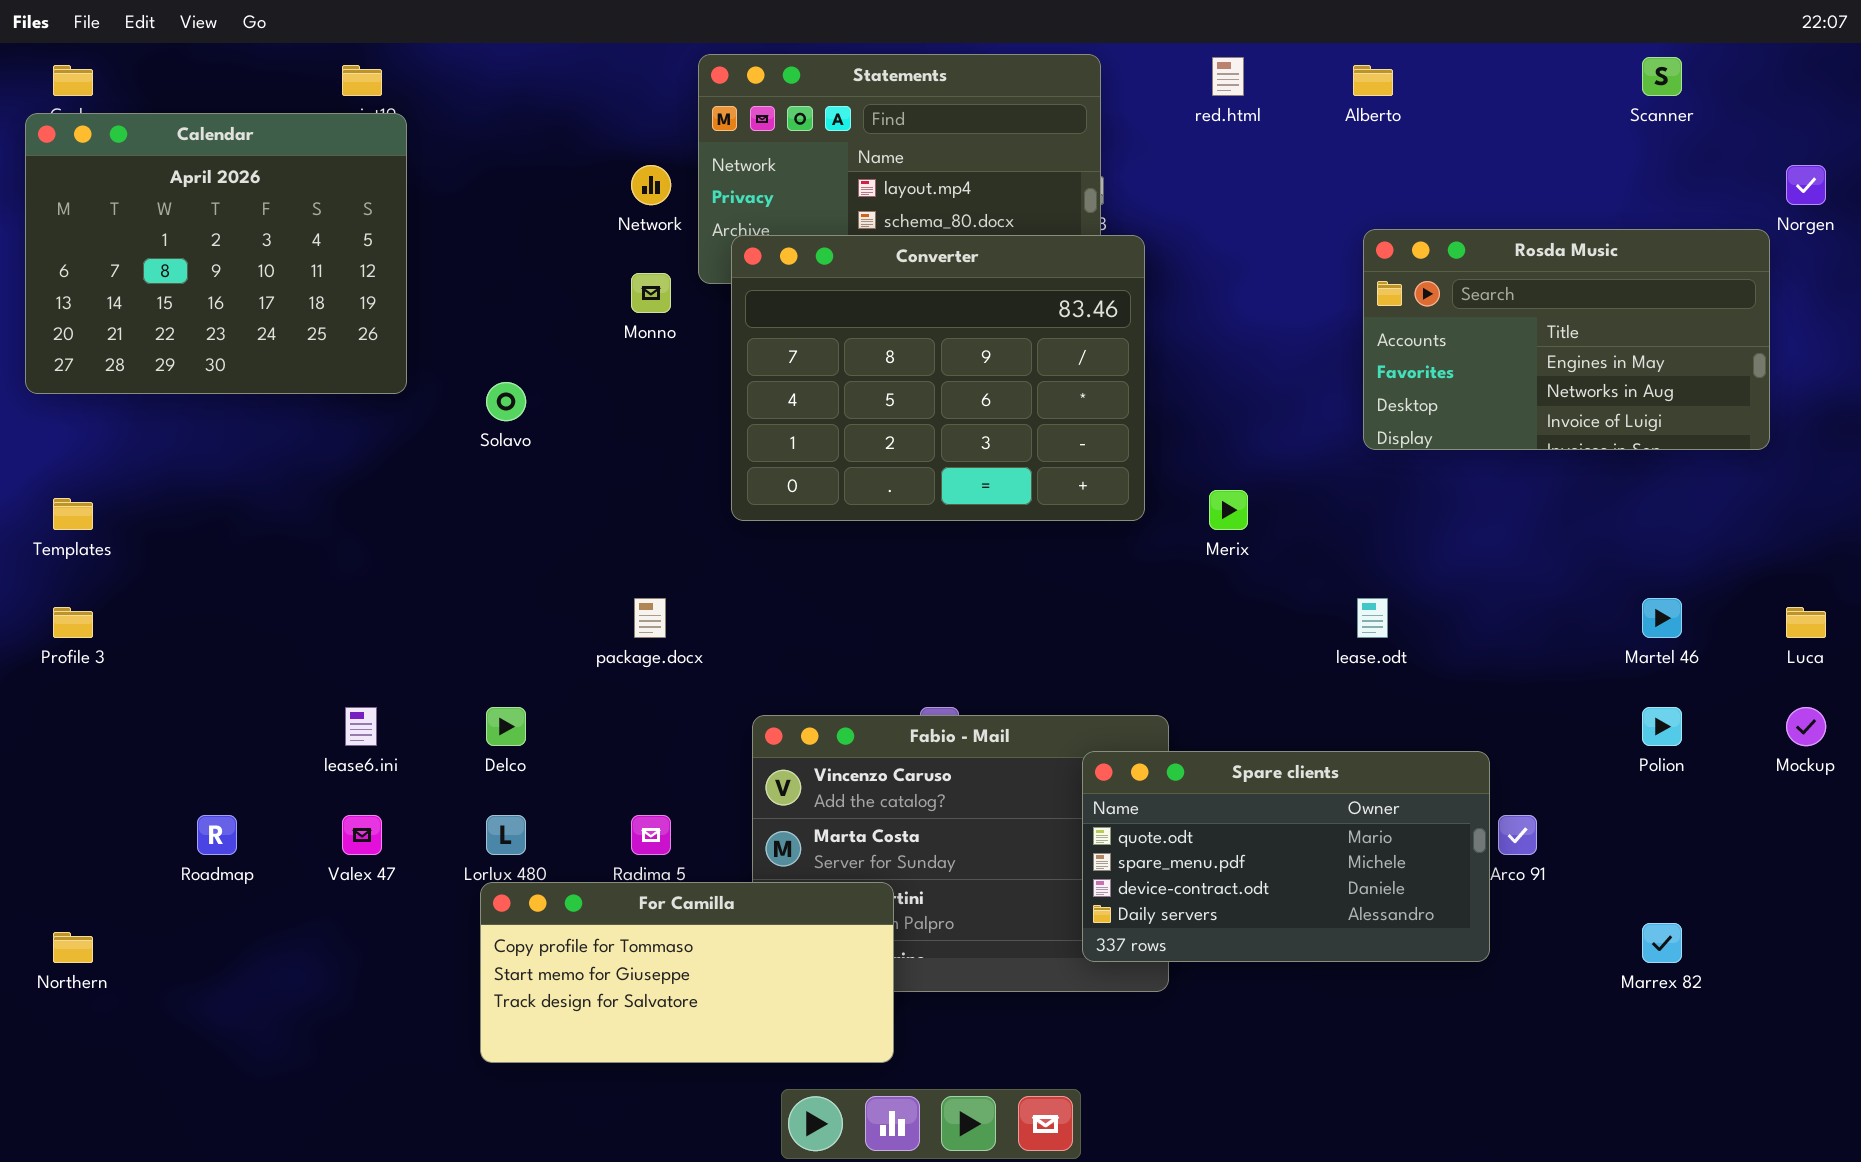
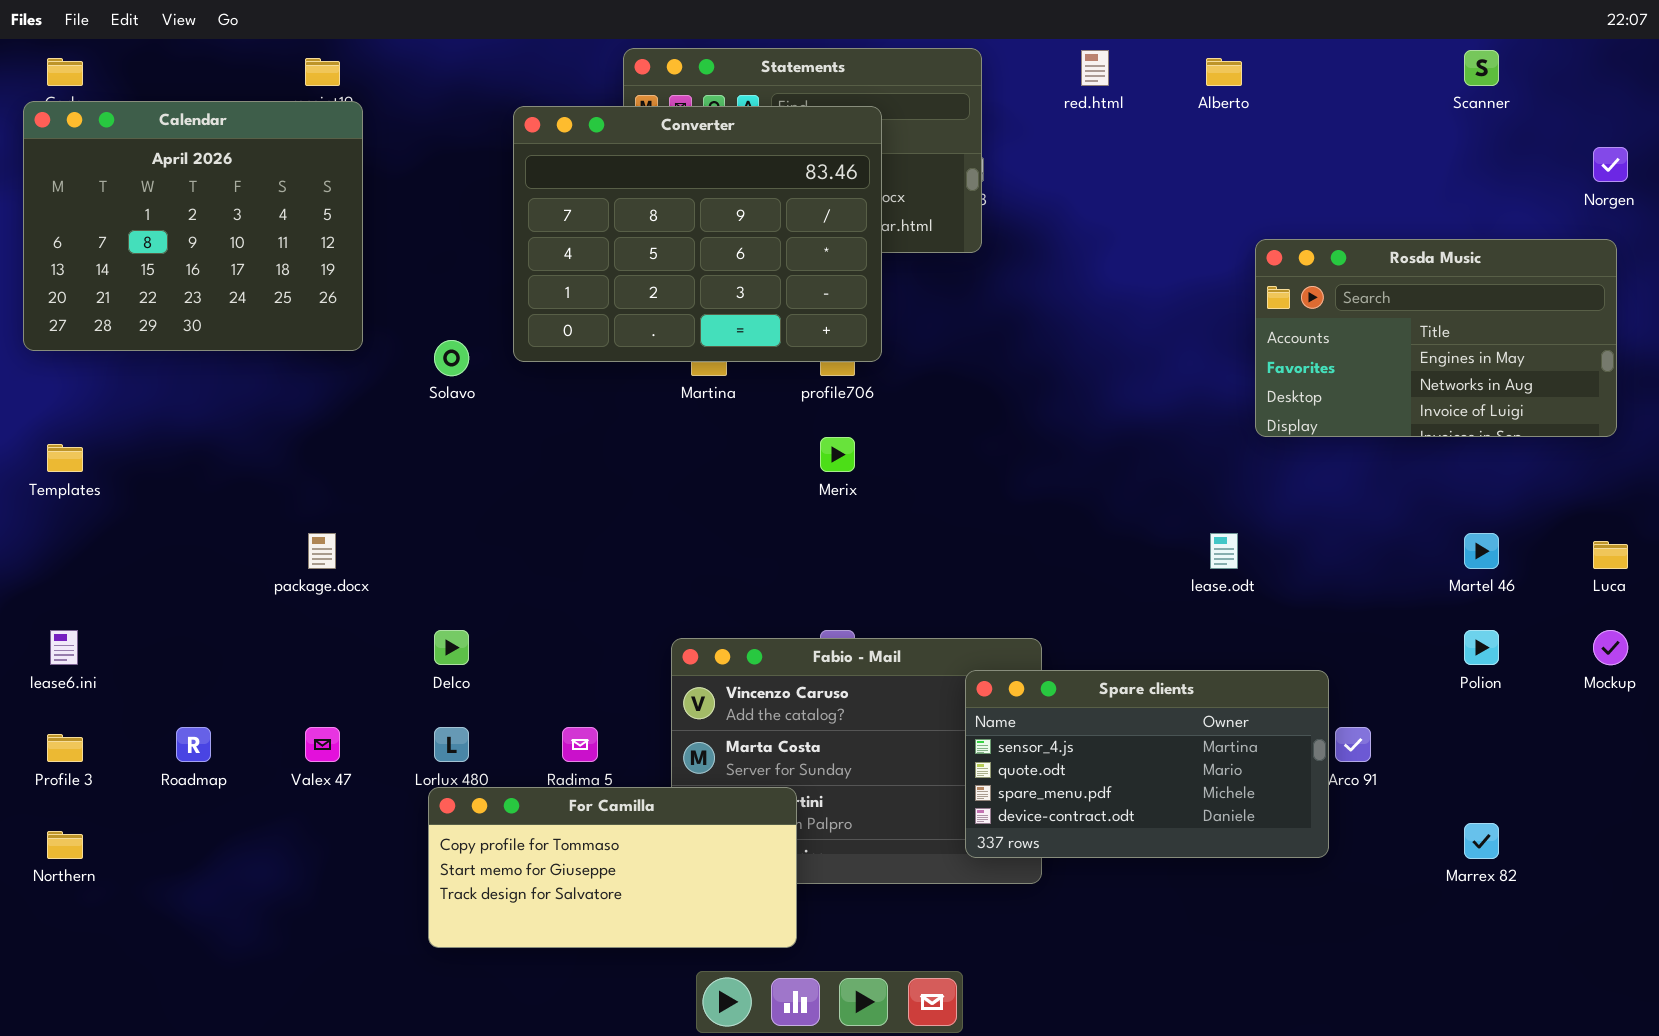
Rosda Music: [1363,229,1770,450] -> [1255,239,1617,437], moved
Converter: [731,235,1145,521] -> [513,106,882,362], moved
Merix: [1209,490,1248,530] -> [820,437,855,472], moved
package.docx: [634,598,666,638] -> [308,533,336,569], moved
Profile 3: [53,607,93,638] -> [47,734,83,762], moved
lease6.ini: [345,707,377,746] -> [50,630,78,665], moved
Spare clients: [1082,751,1490,962] -> [965,670,1329,858], scrolled up 1 row

